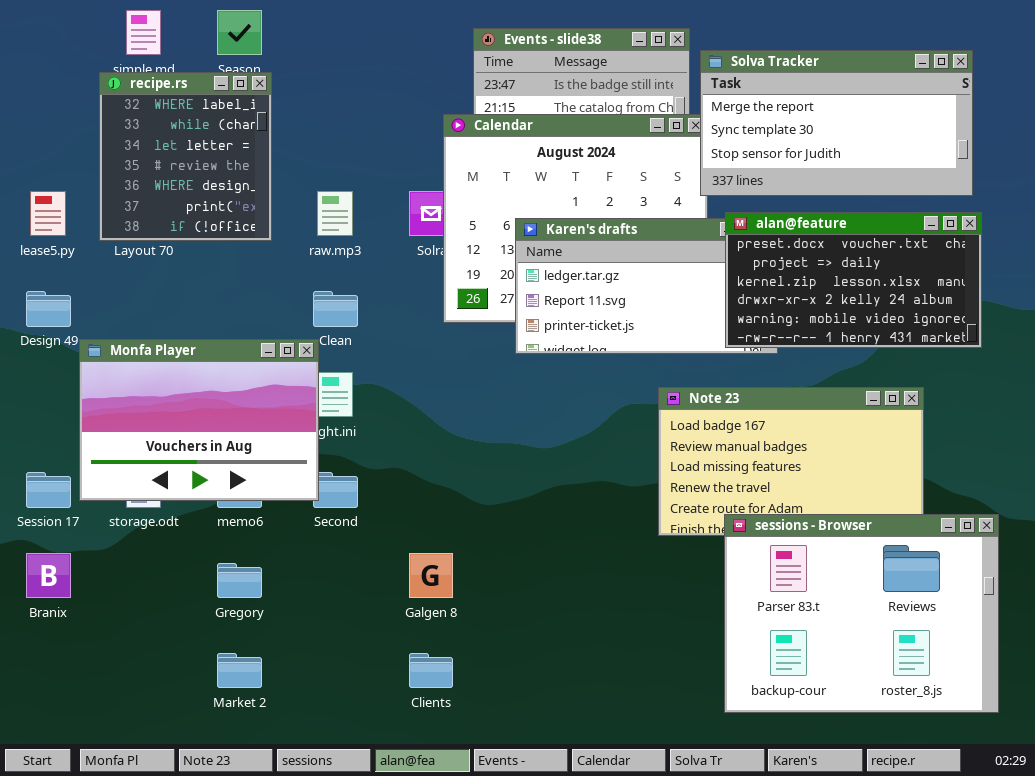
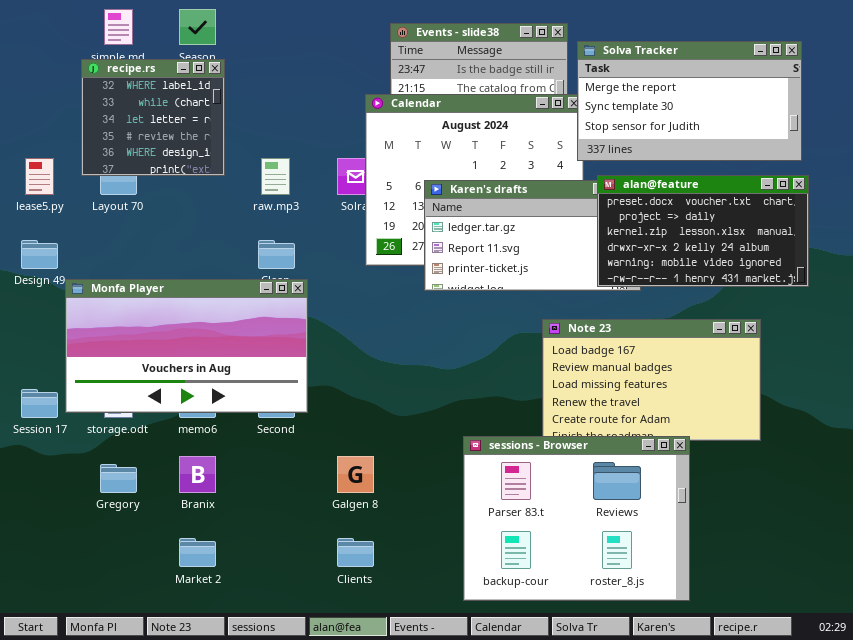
recipe.rs: [99,72,272,241] -> [81,59,225,176], resized
Monfa Player: [79,339,319,501] -> [65,279,308,413], resized
sessions - Browser: [724,514,999,713] -> [463,436,690,601], moved
Branix: [26,553,71,598] -> [179,456,216,493], moved
Gregory: [217,563,262,598] -> [100,464,137,493], moved

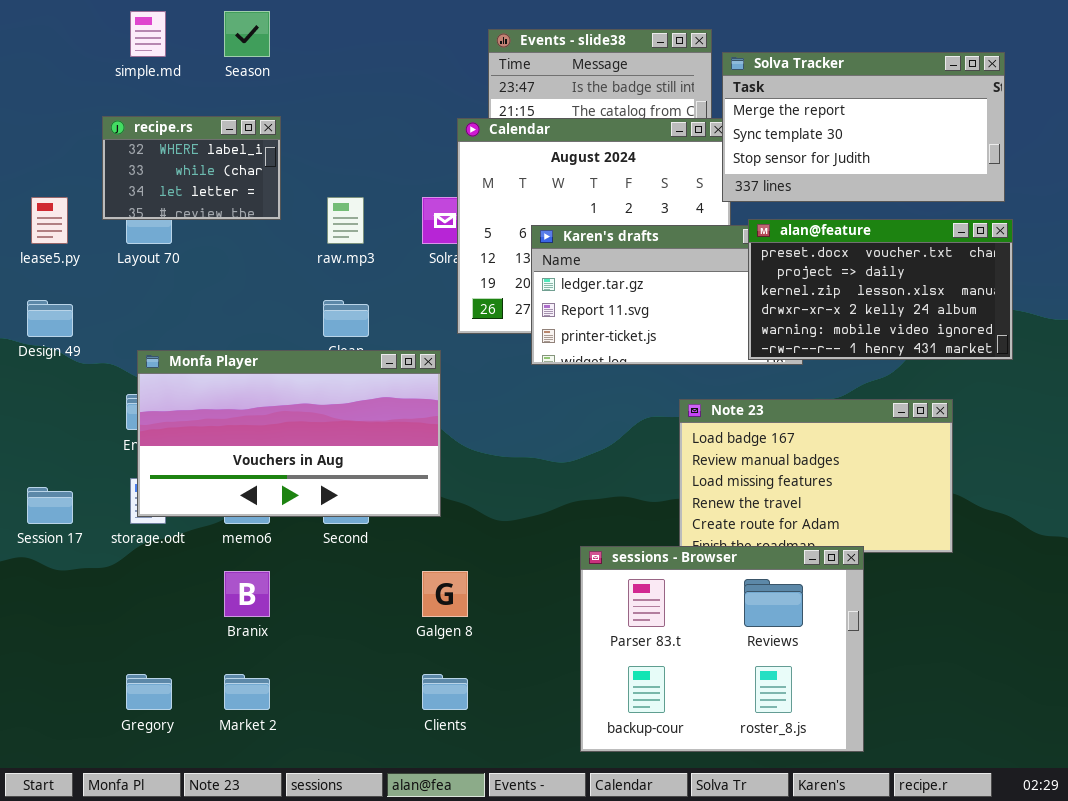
recipe.rs: [81,59,225,176] -> [102,116,281,220], resized
Monfa Player: [65,279,308,413] -> [137,350,441,517], moved
Gregory: [100,464,137,493] -> [126,674,172,710], moved

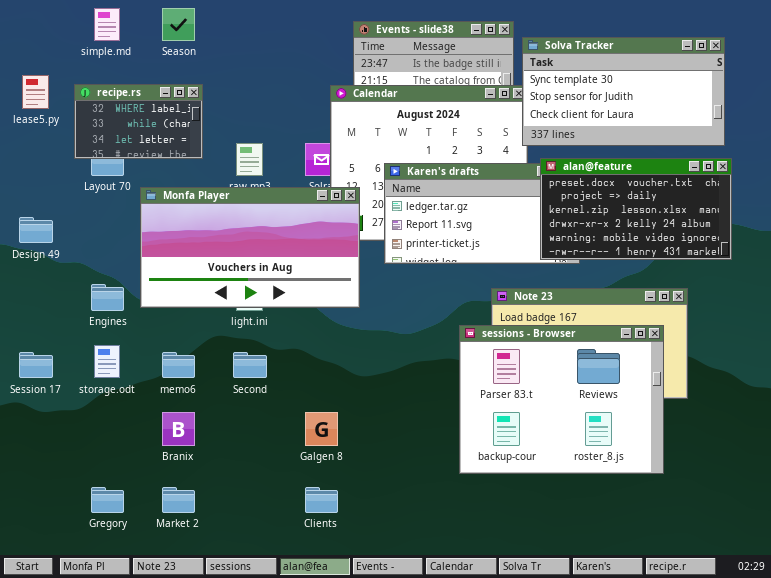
Solva Tracker: [722,52,1005,202] -> [522,37,725,146], scrolled down 1 row
lease5.py: [31,197,68,244] -> [22,75,49,109], moved
Monfa Player: [137,350,441,517] -> [140,187,360,308], moved
sessions - Browser: [580,546,864,752] -> [459,325,664,474], moved

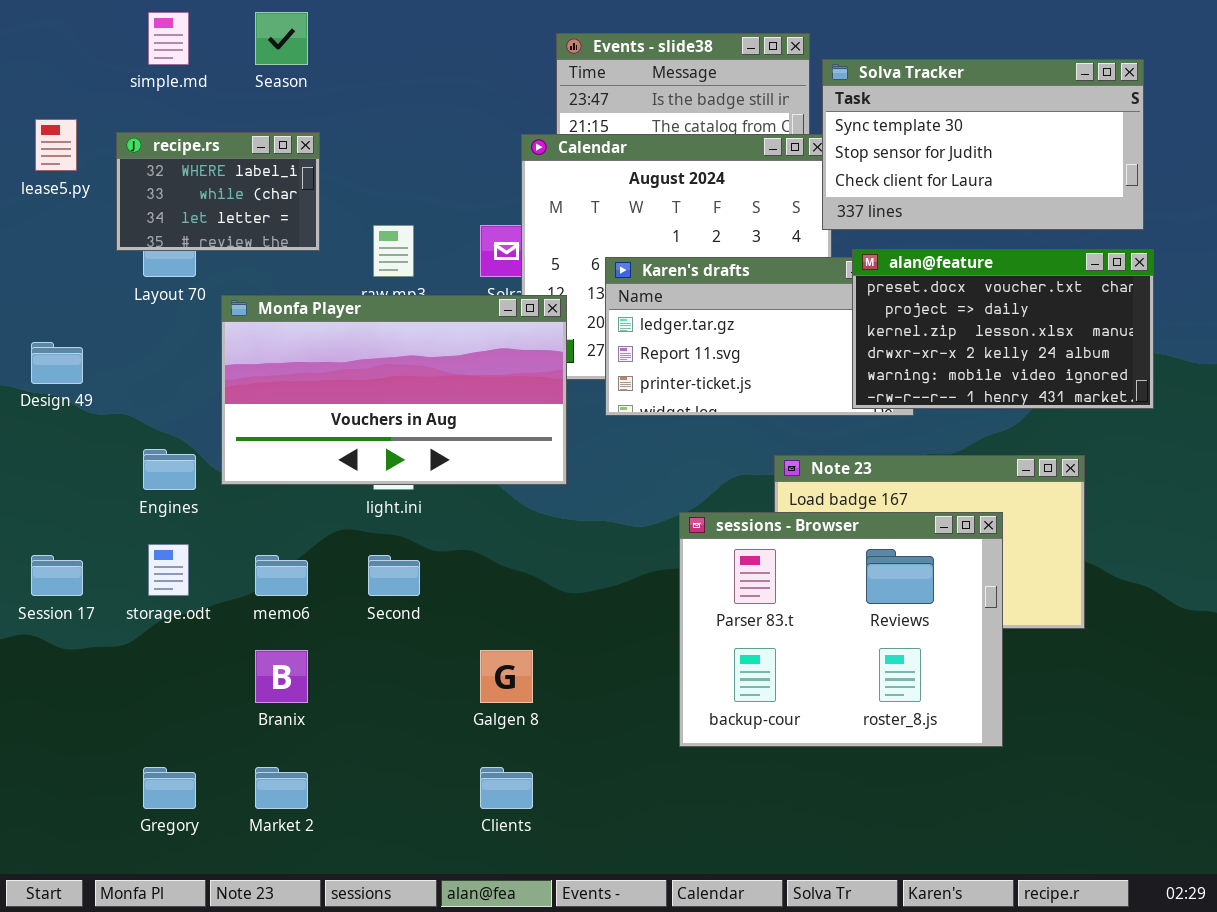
sessions - Browser: [459,325,664,474] -> [679,512,1003,747], moved

